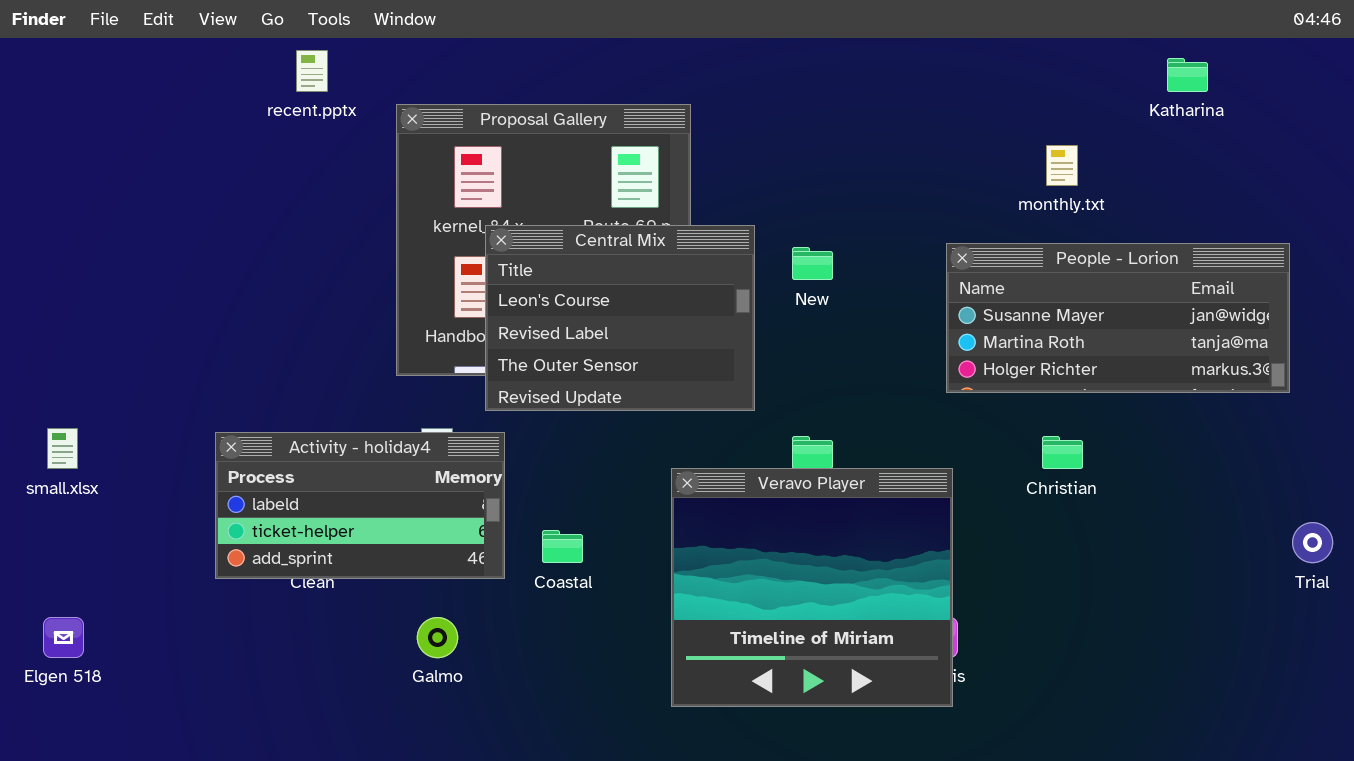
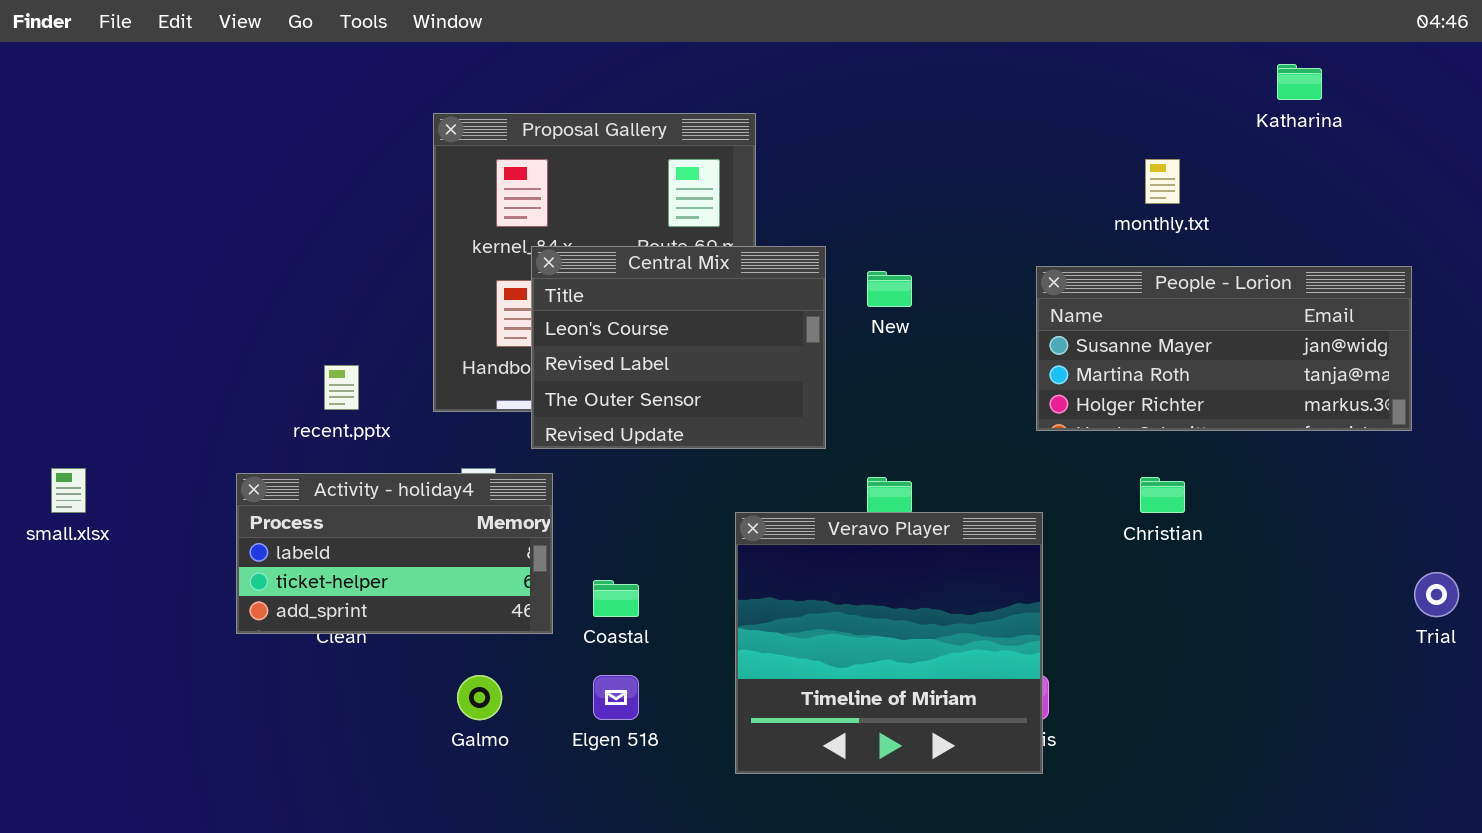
recent.pptx: [296,50,328,92] -> [324,365,359,410], moved
Elgen 518: [43,617,84,658] -> [593,675,639,720], moved

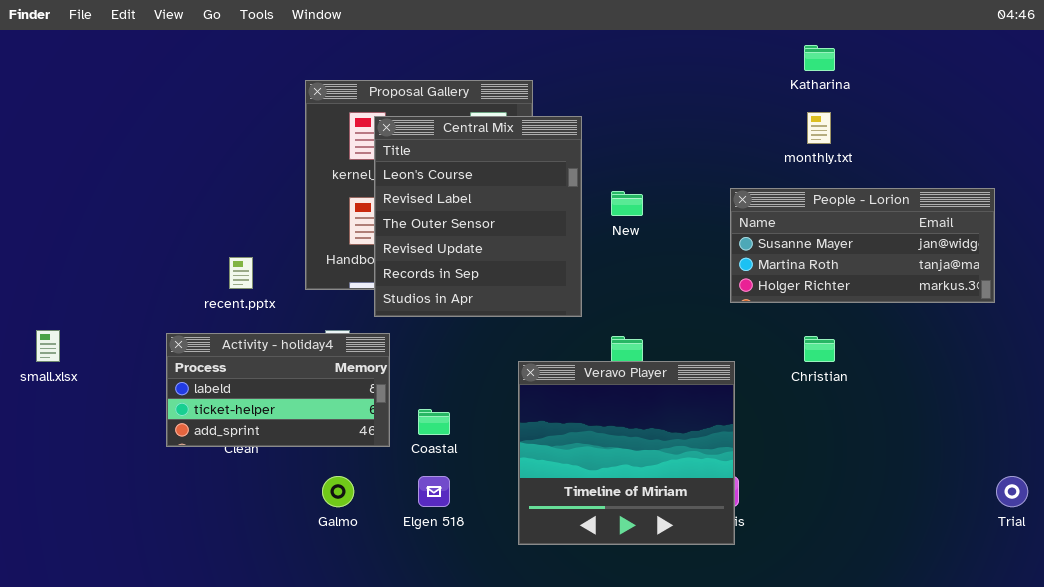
Katharina: [1277,64,1322,100] -> [804,45,835,71], moved
Central Mix: [531,246,826,449] -> [374,116,582,317], resized
Trial: [1414,572,1459,617] -> [996,476,1028,507], moved

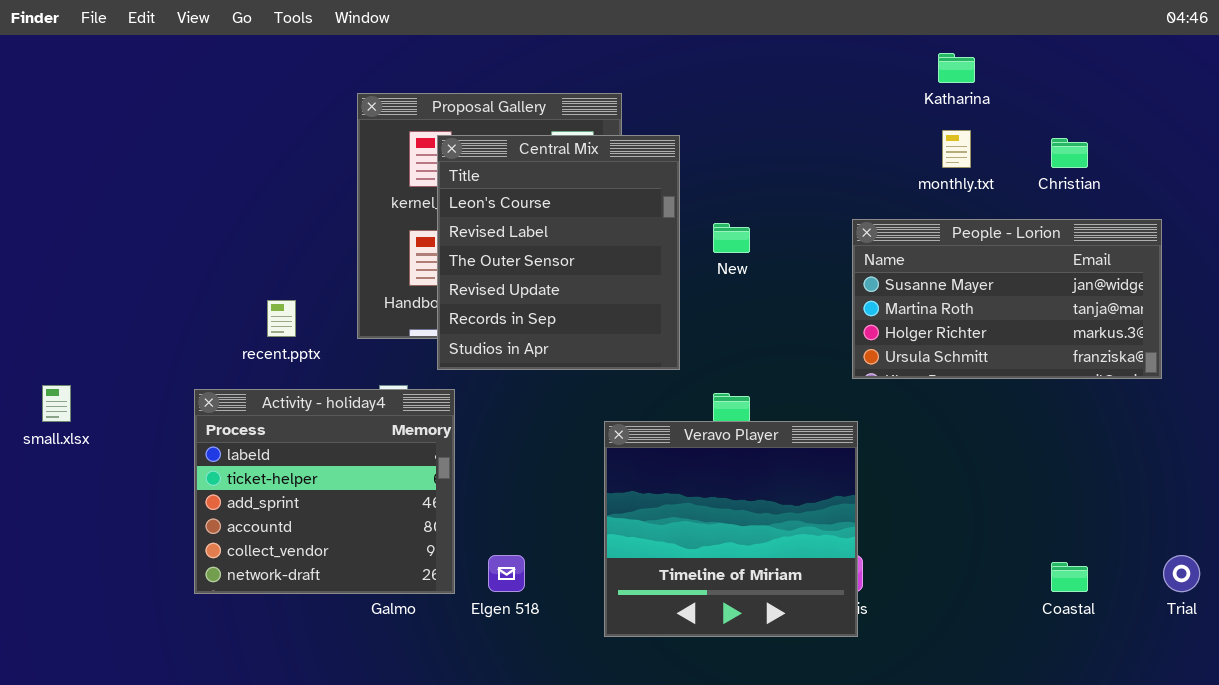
People - Lorion: [730,188,995,303] -> [852,219,1162,379], resized
Activity - holiday4: [166,333,390,447] -> [194,389,455,594], resized
Christian: [804,336,835,362] -> [1051,138,1088,168], moved
Coastal: [418,409,450,435] -> [1051,562,1088,592], moved

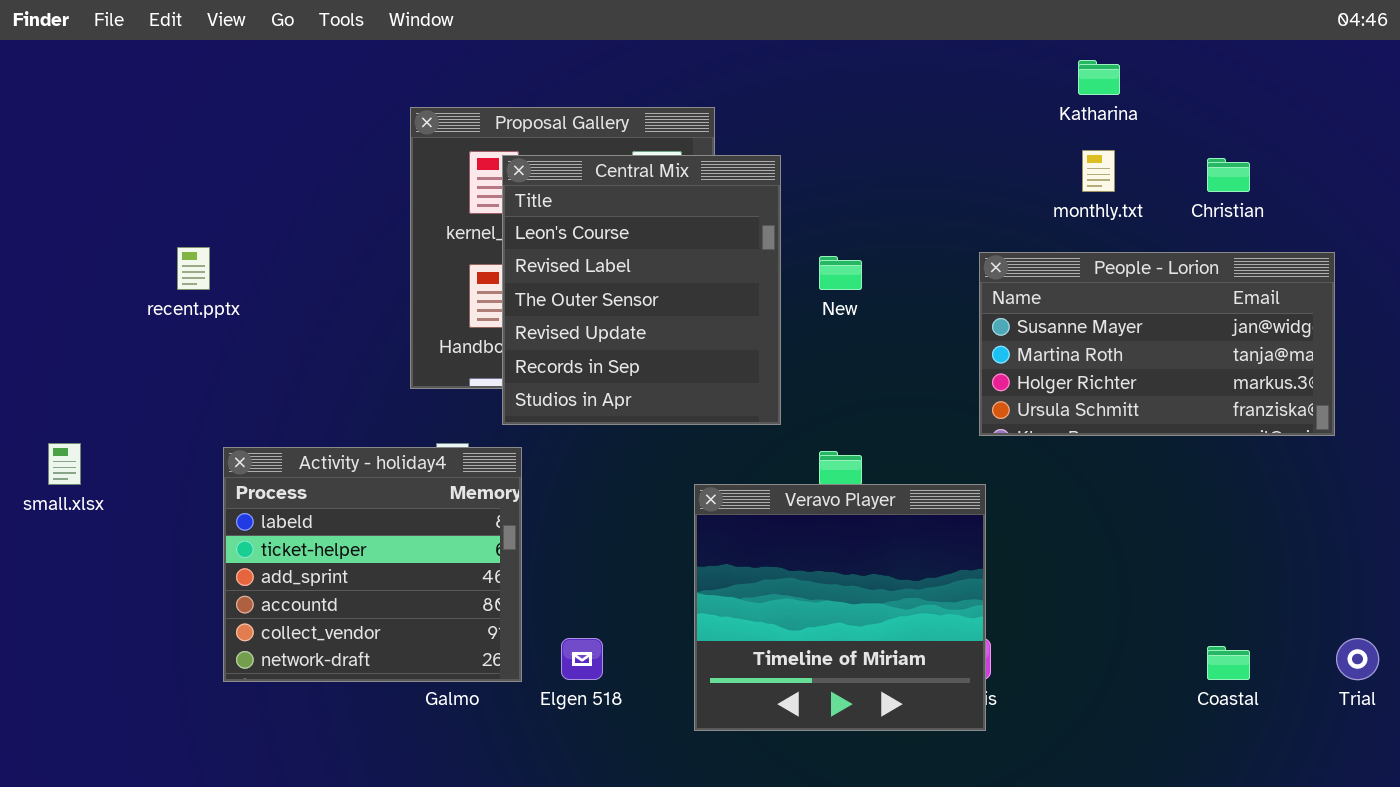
recent.pptx: [267,300,296,337] -> [177,247,210,290], moved

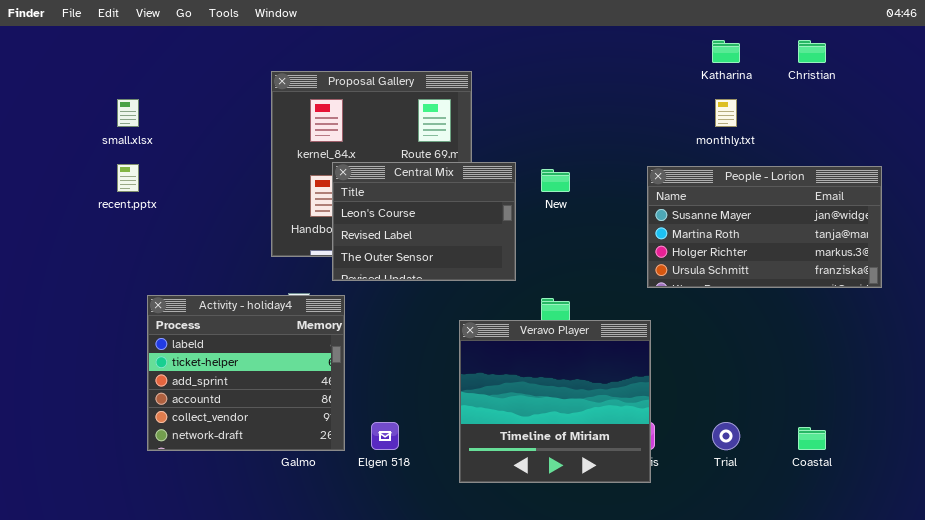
Central Mix: [502,155,781,425] -> [332,162,516,281], resized
Christian: [1207,158,1250,192] -> [798,40,826,63], moved
small.xlsx: [48,443,81,485] -> [117,99,139,127], moved
Trial: [1336,638,1379,680] -> [712,422,740,450], moved

